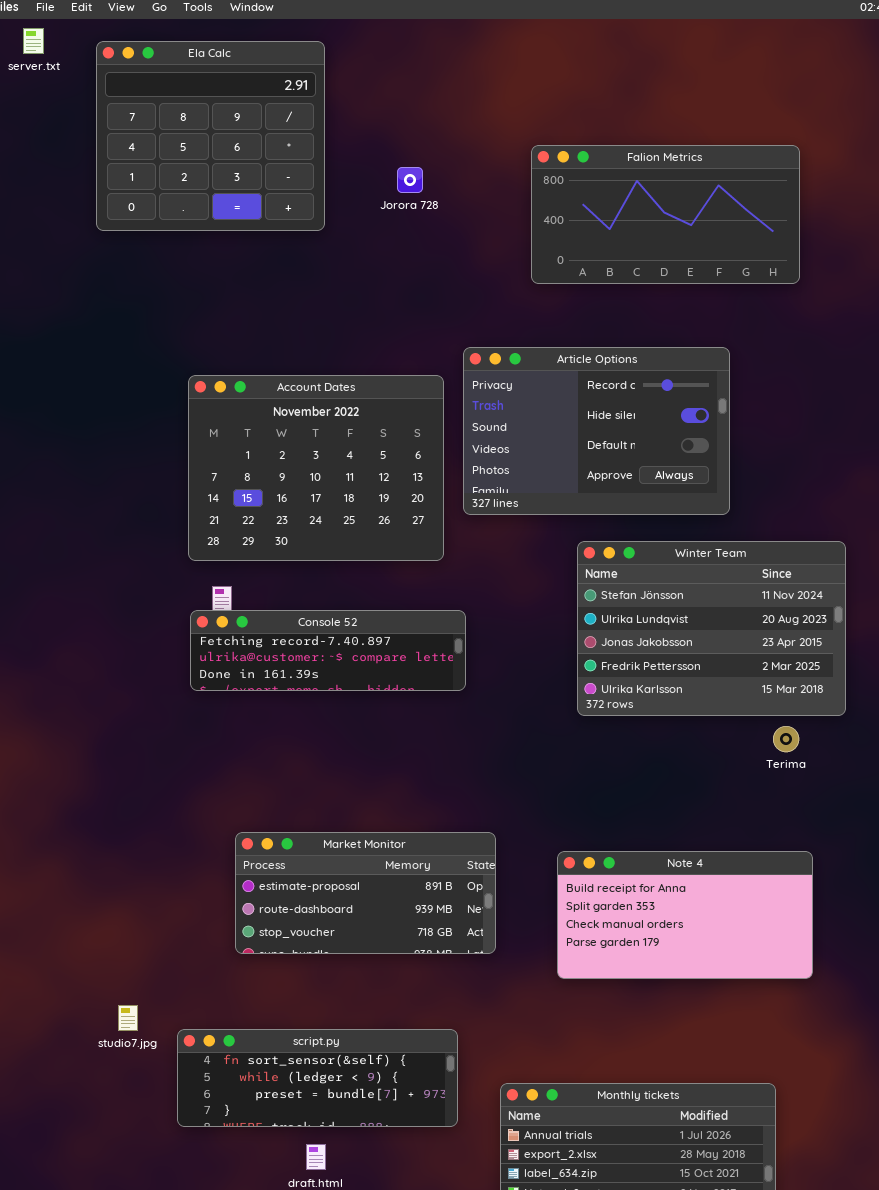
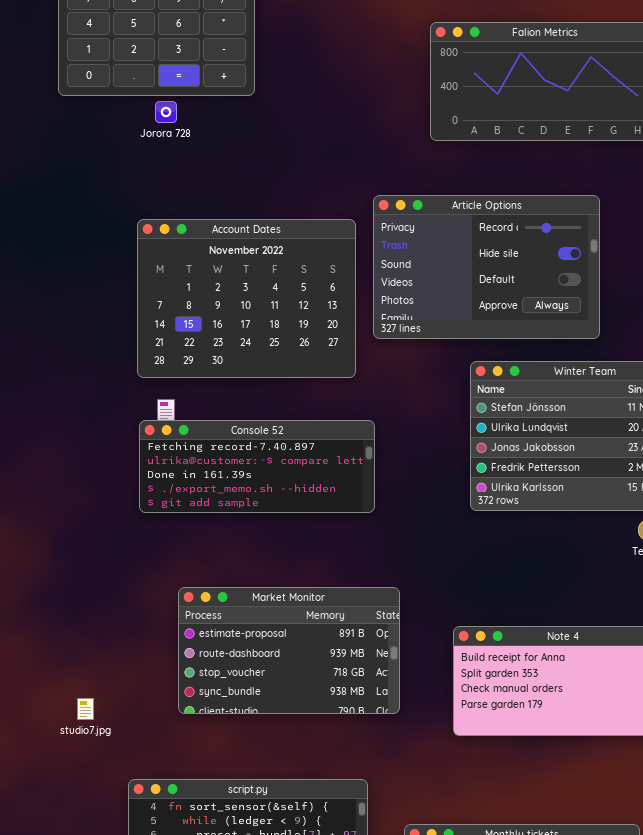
Jorora 728: [397,167,423,193] -> [155,101,177,123], moved
Console 52: [190,610,466,691] -> [139,420,375,513], resized
Market Monitor: [235,832,496,954] -> [178,587,400,714], resized
studio7.jpg: [118,1005,138,1031] -> [77,698,94,720], moved

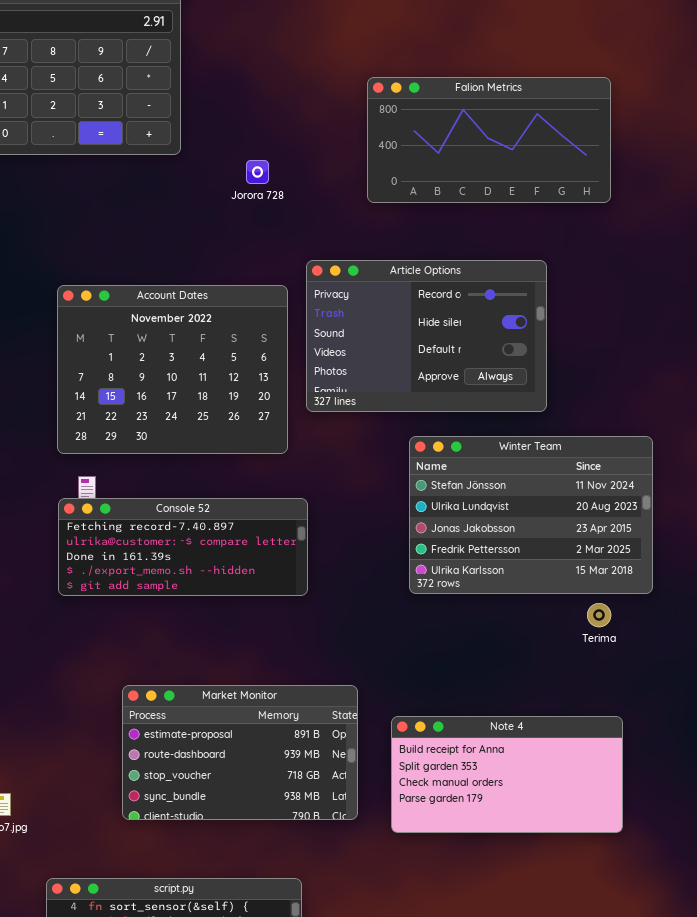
Jorora 728: [155,101,177,123] -> [246,160,269,184], moved
Market Monitor: [178,587,400,714] -> [122,685,358,820], moved

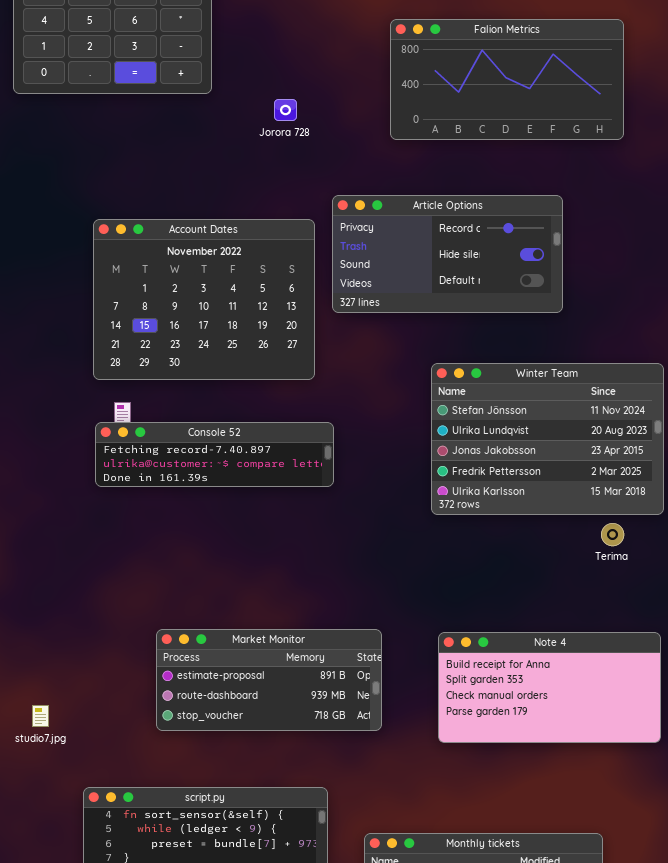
Article Options: [306,260,547,412] -> [332,195,563,313], resized
Console 52: [58,498,308,596] -> [95,422,334,487], resized
Market Monitor: [122,685,358,820] -> [156,629,382,731], resized
Note 4: [391,716,623,833] -> [438,632,661,743], moved

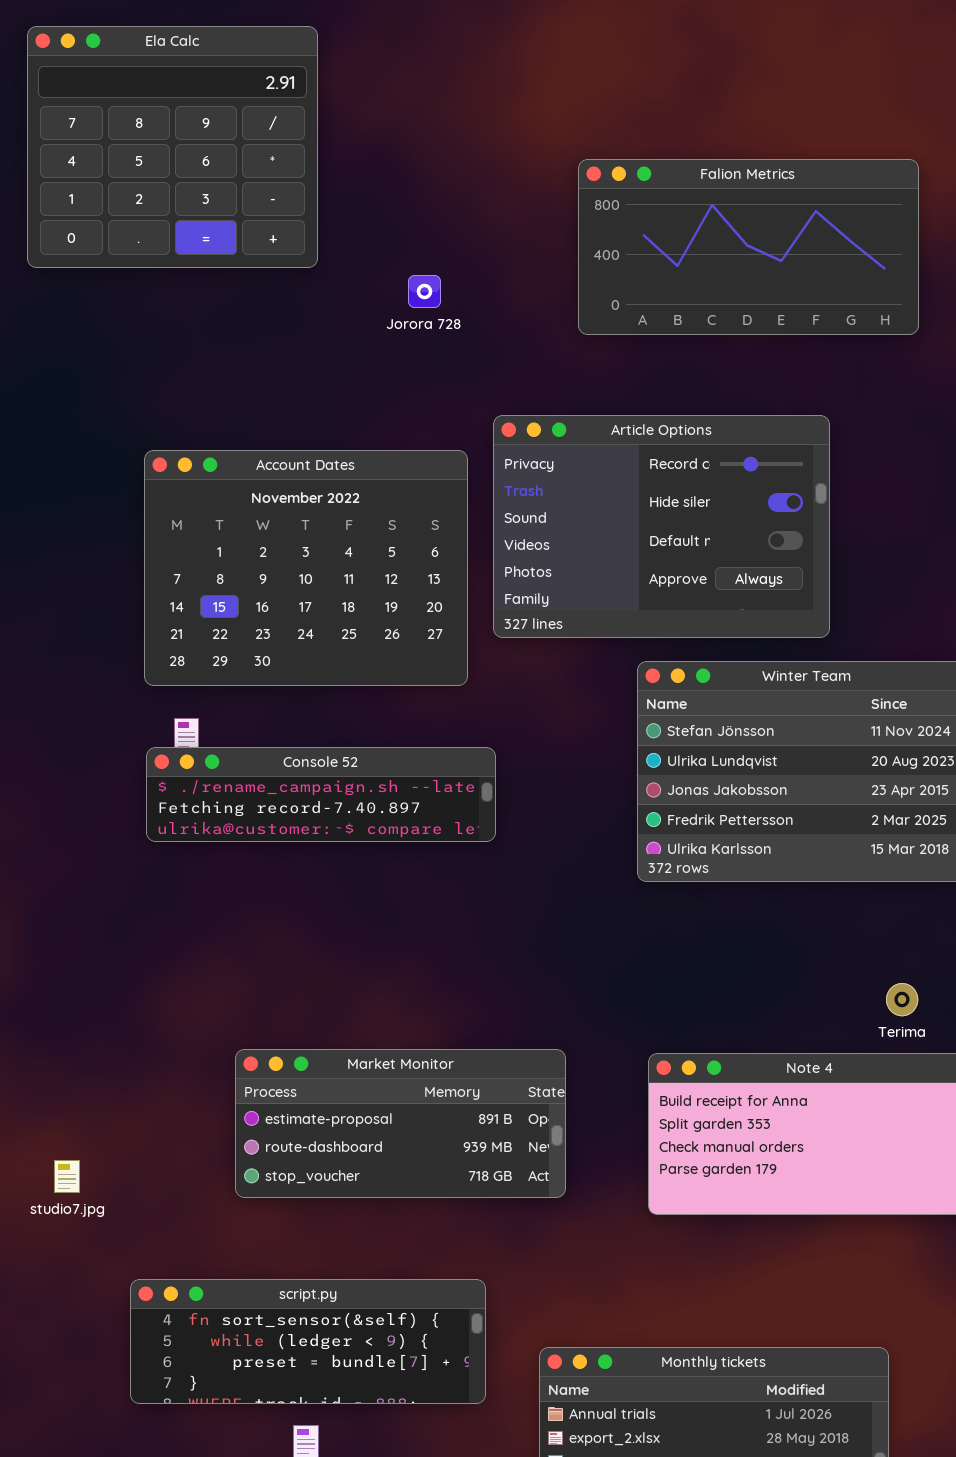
Article Options: [332,195,563,313] -> [493,415,830,638], resized
Console 52: [95,422,334,487] -> [146,747,496,842], scrolled up 1 row
Terima: [601,523,624,546] -> [886,983,918,1016], moved

